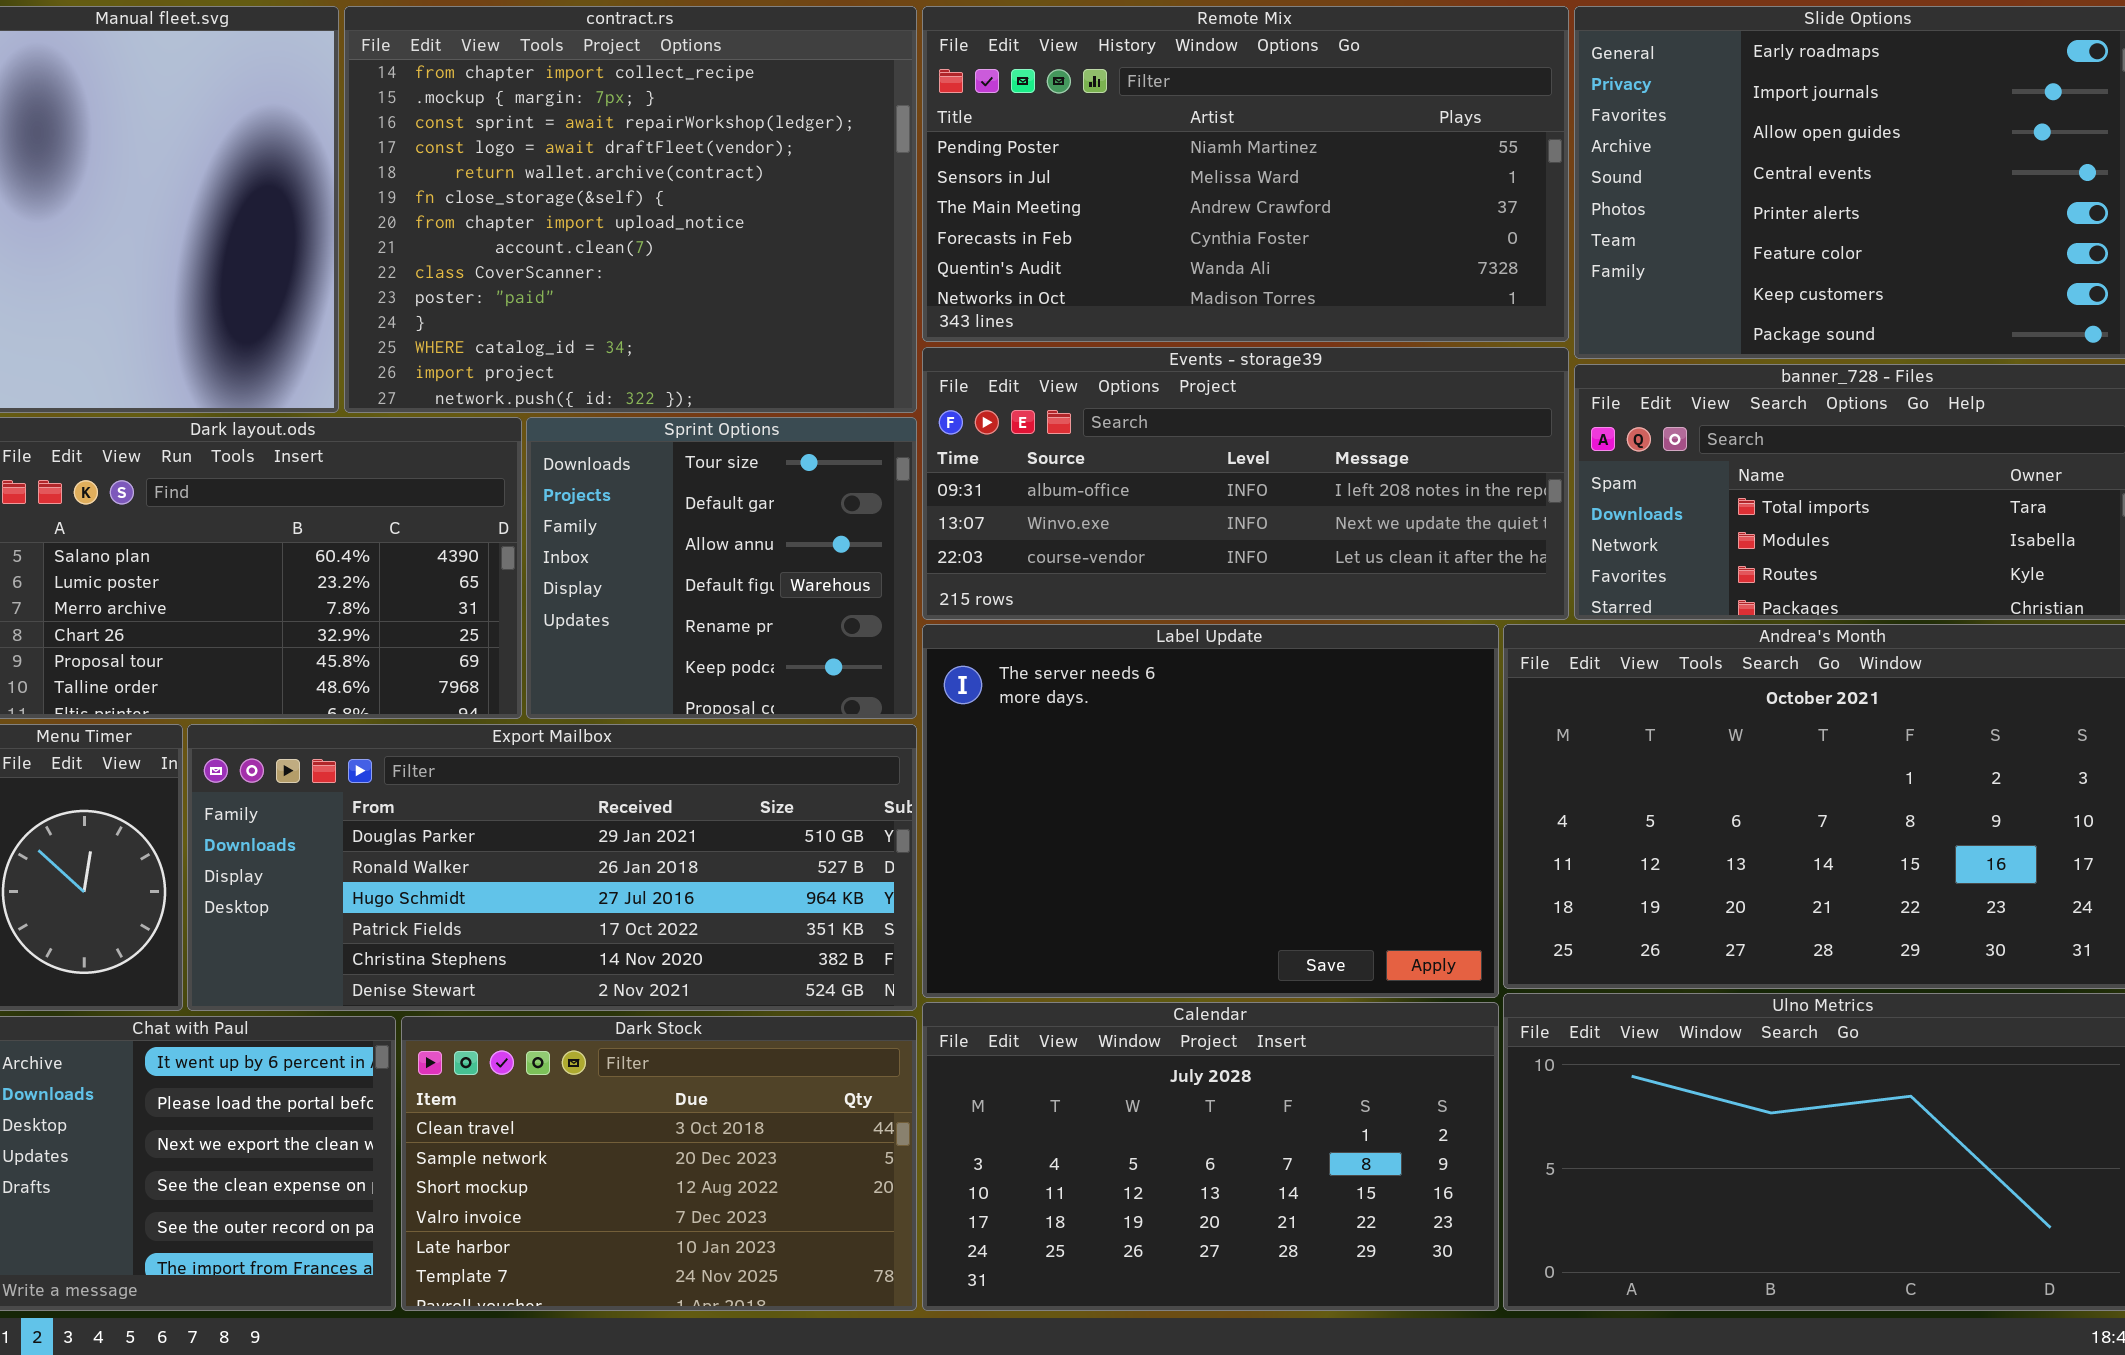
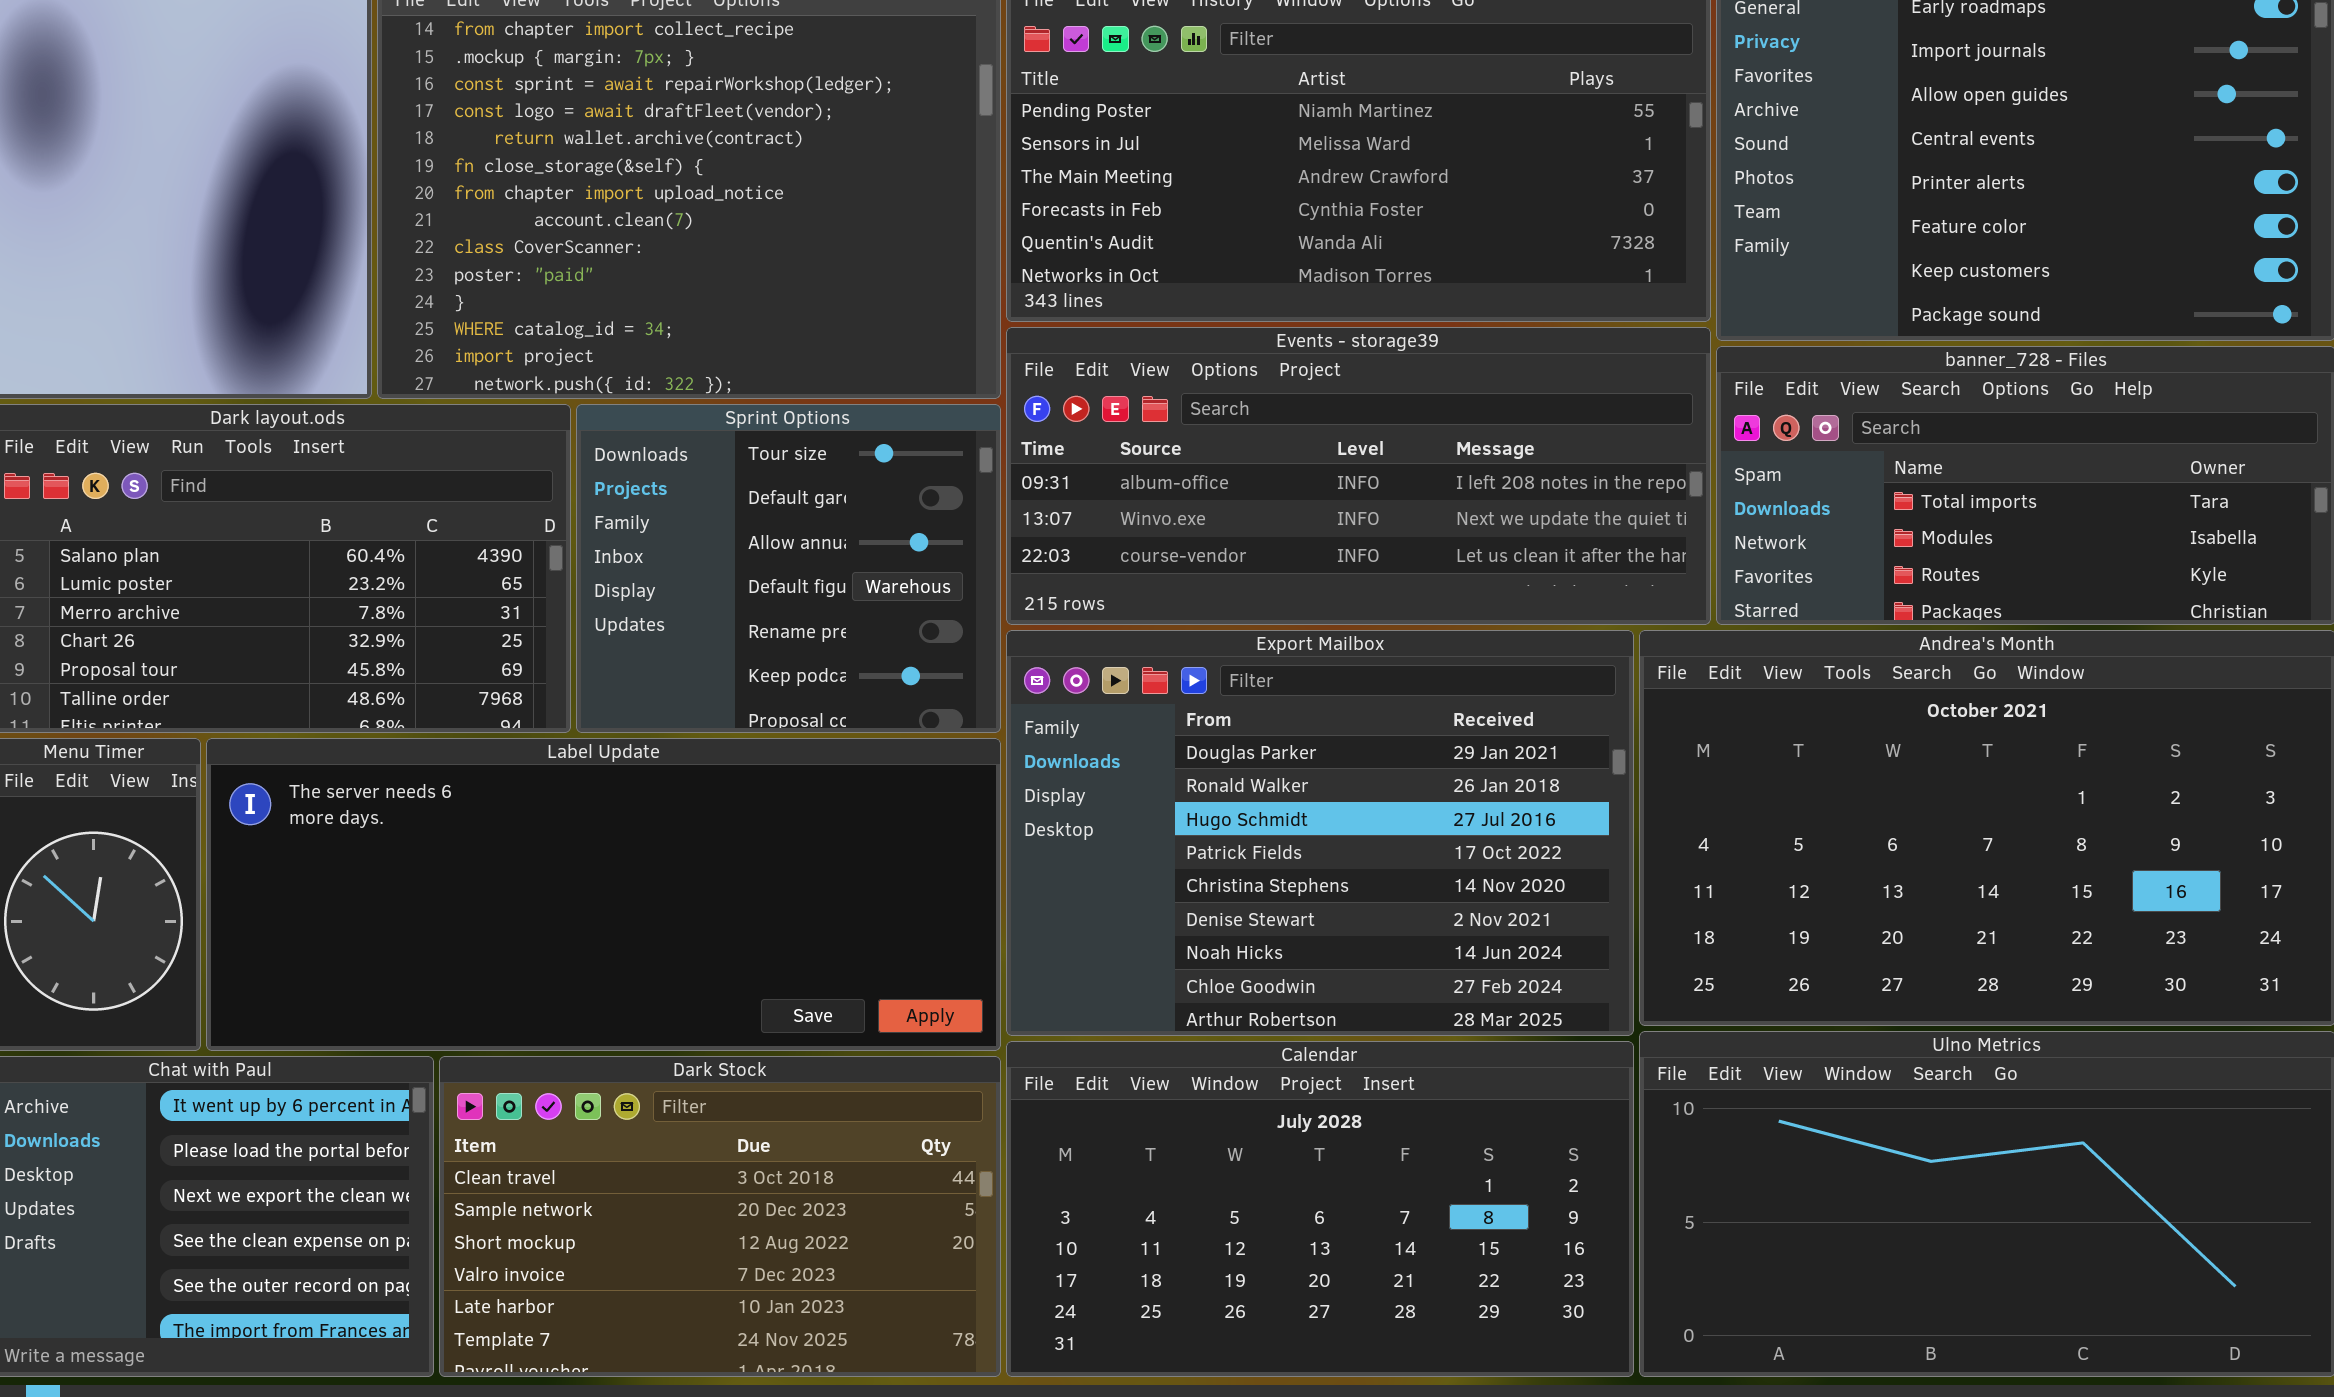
Label Update: [922,624,1499,998] -> [206,738,1001,1051], moved, resized
Export Mailbox: [187,724,917,1011] -> [1006,630,1634,1036], moved, resized

